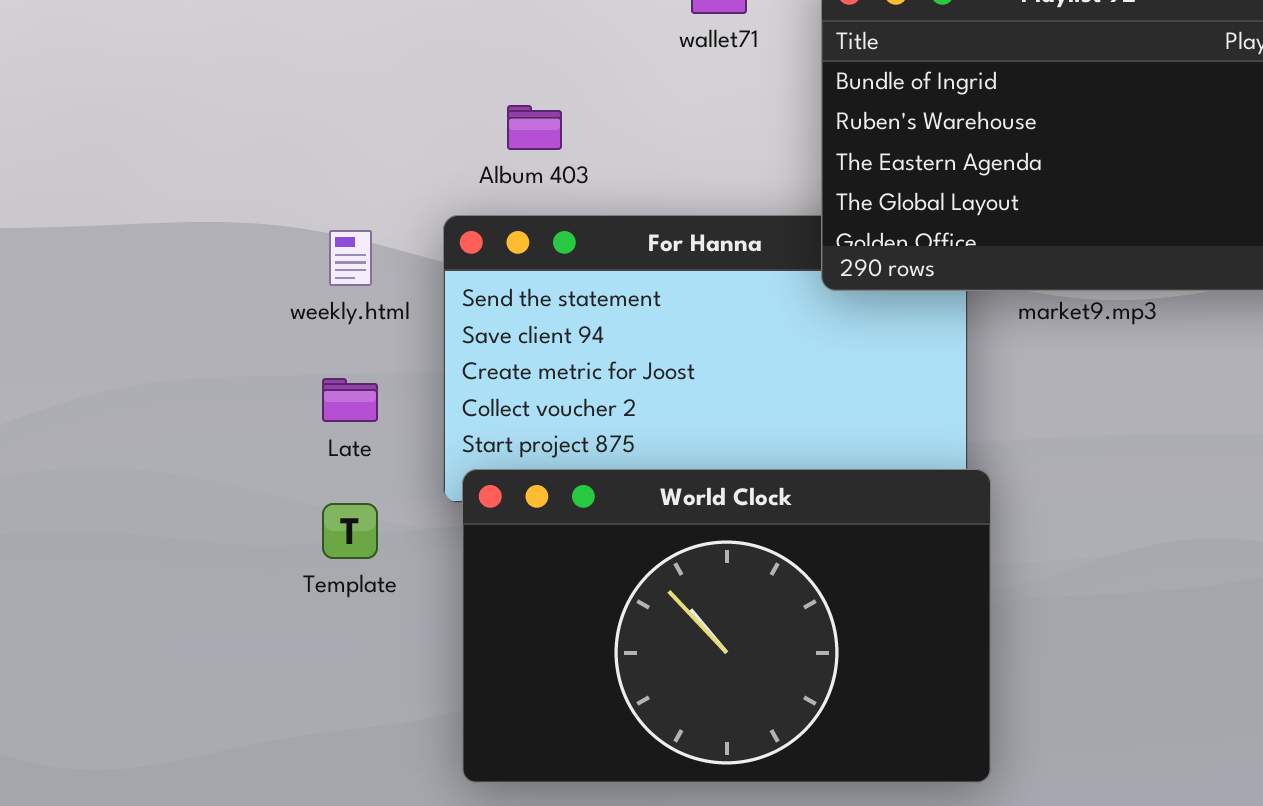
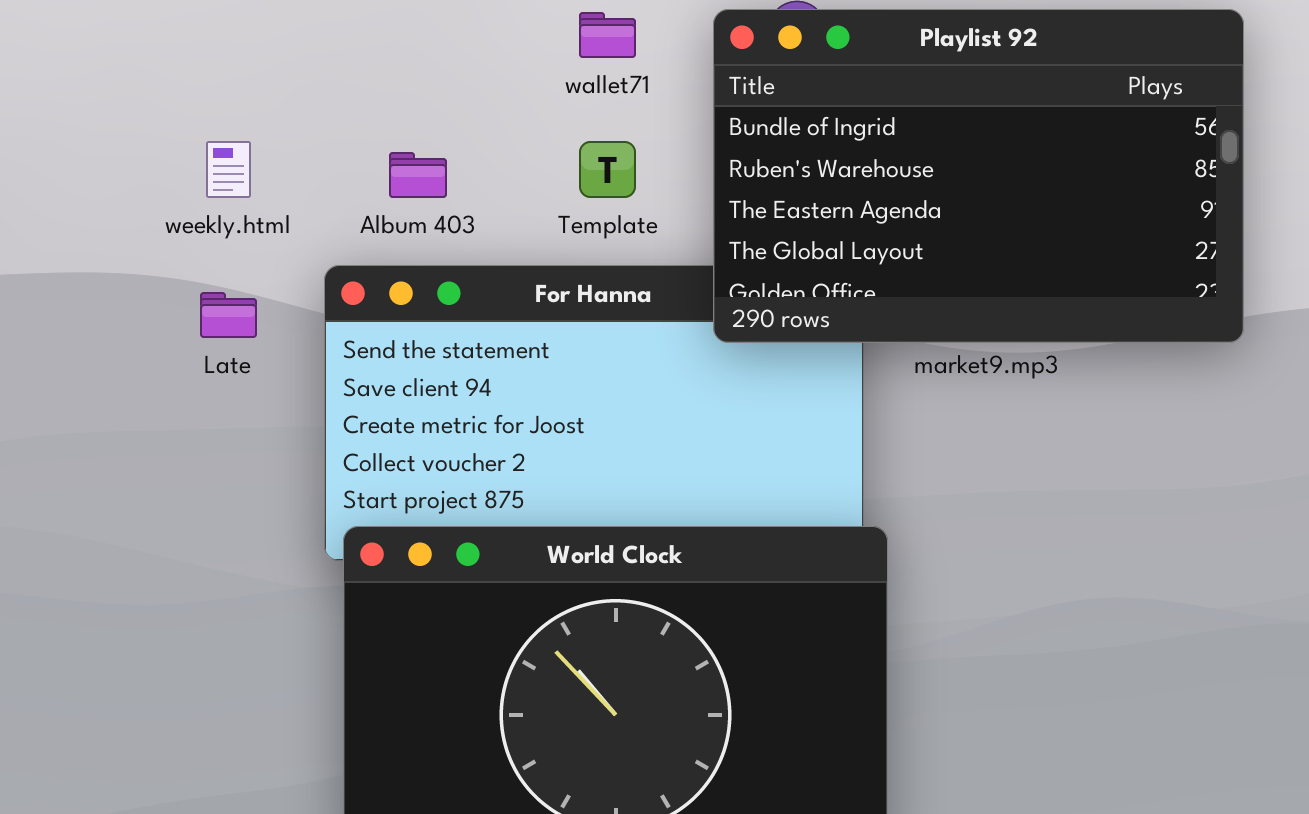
weekly.html: [329,230,372,286] -> [206,141,251,198], moved
Late: [322,378,378,422] -> [200,292,257,338], moved
Template: [322,503,378,559] -> [579,141,636,198], moved

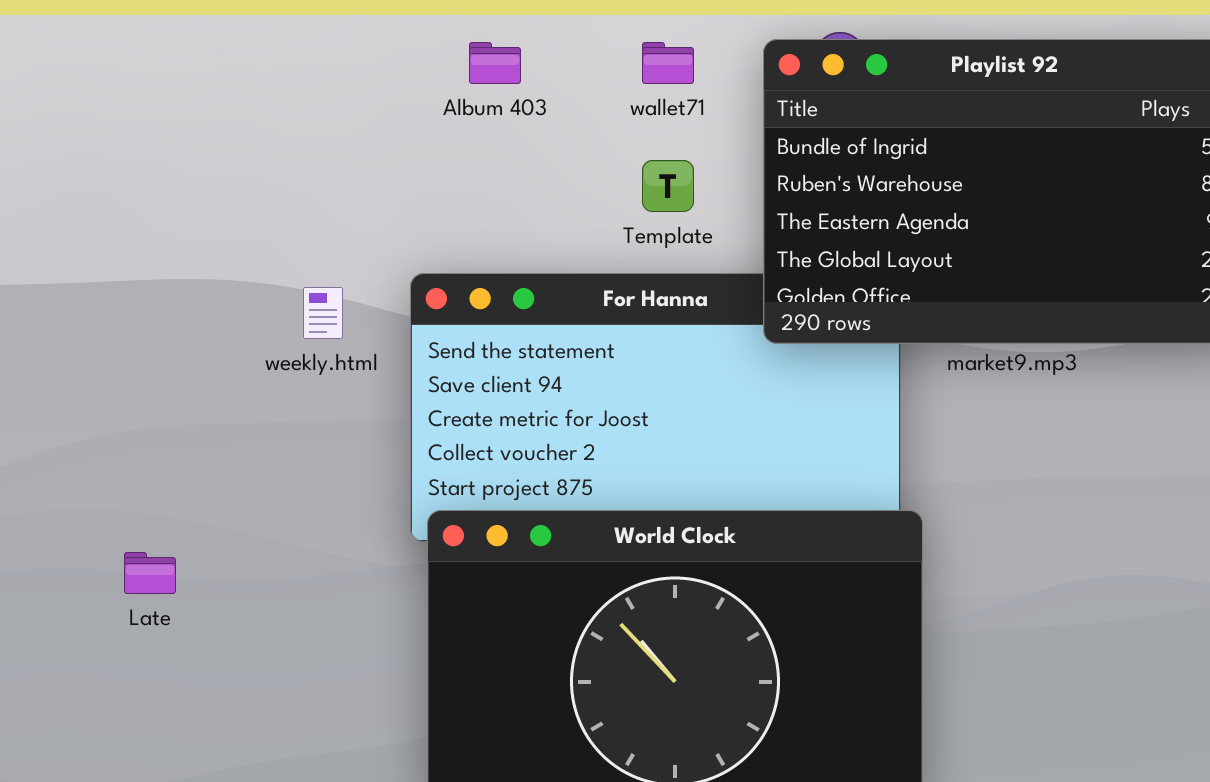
weekly.html: [206,141,251,198] -> [303,287,343,339], moved
Album 403: [389,152,447,198] -> [469,42,521,84], moved
Late: [200,292,257,338] -> [124,552,176,594], moved

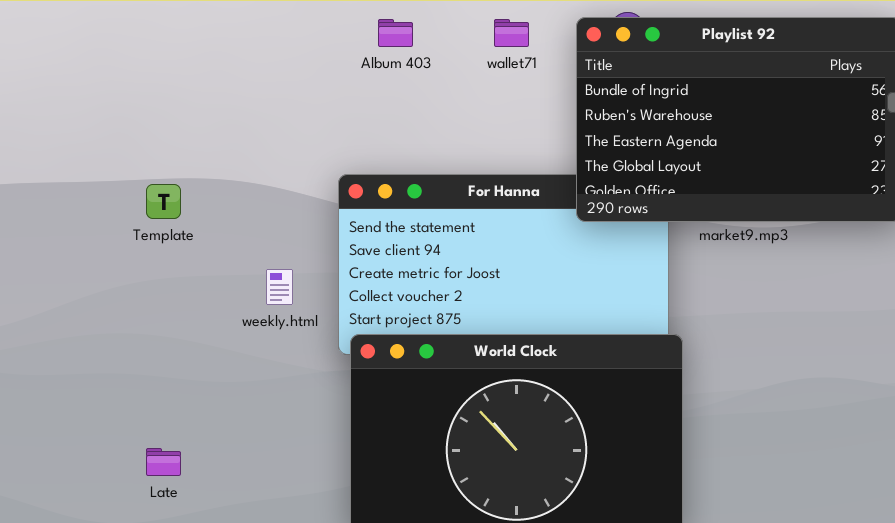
Template: [642,160,694,212] -> [146,184,181,219], moved
weekly.html: [303,287,343,339] -> [266,269,293,305], moved
Late: [124,552,176,594] -> [146,448,181,476], moved

